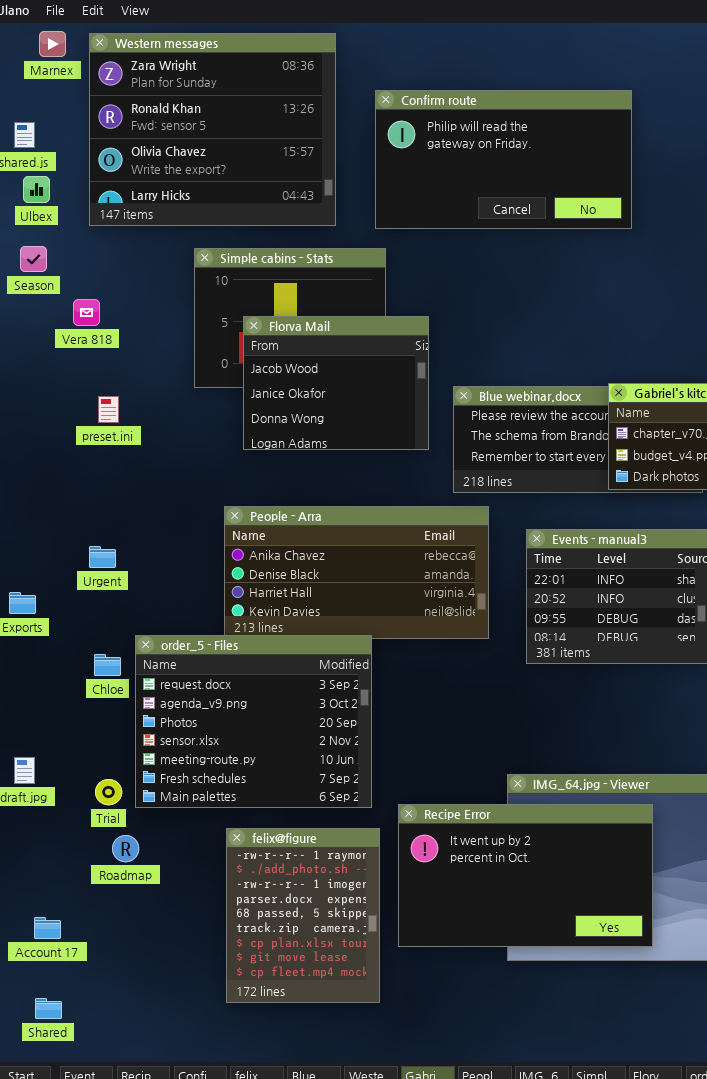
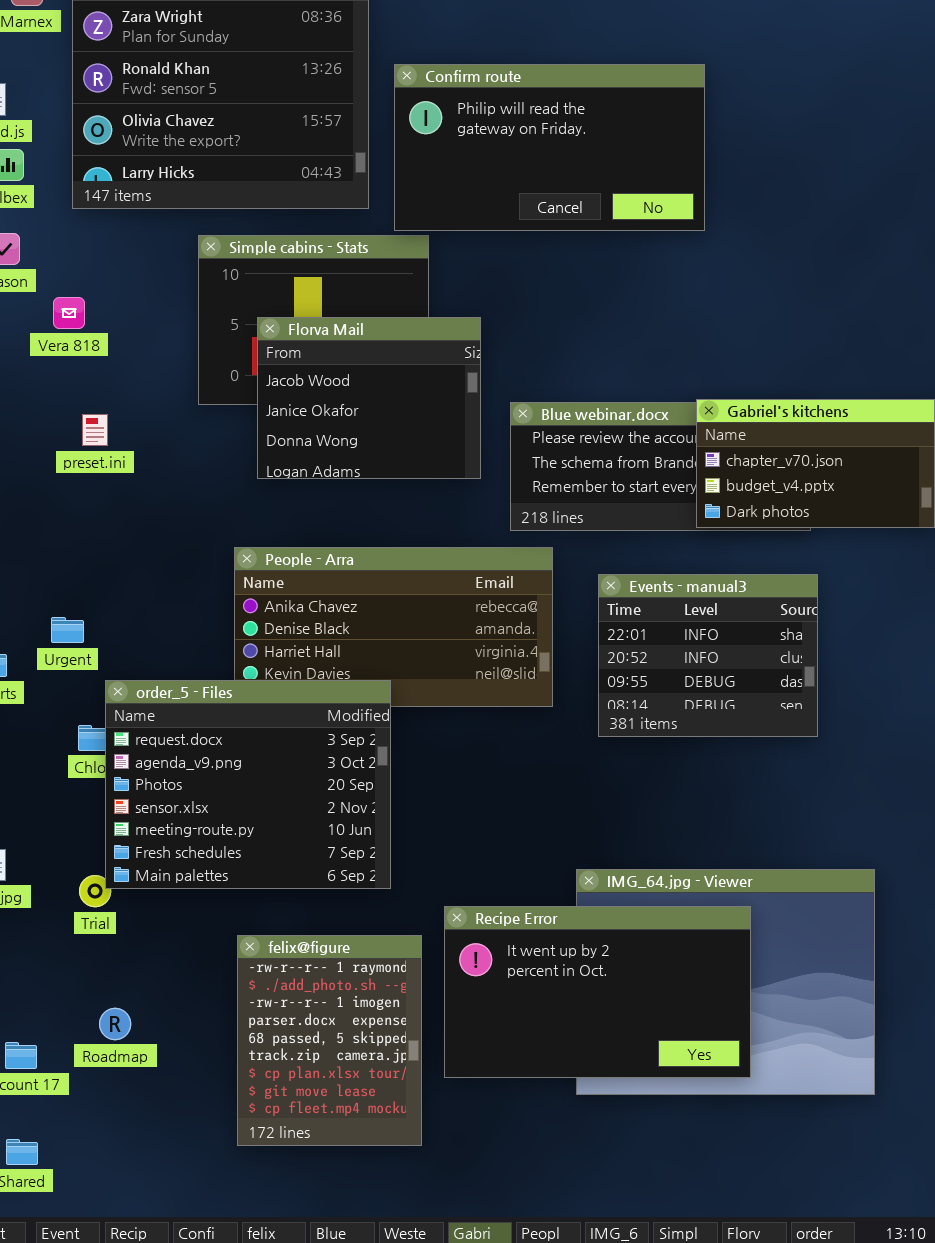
Confirm route: [375,90,632,229] -> [394,64,705,231], moved
Urgent: [89,546,116,568] -> [51,617,84,643], moved
order_5 - Files: [135,635,372,808] -> [105,680,391,889], moved
Roadmap: [112,835,139,862] -> [99,1008,131,1040], moved

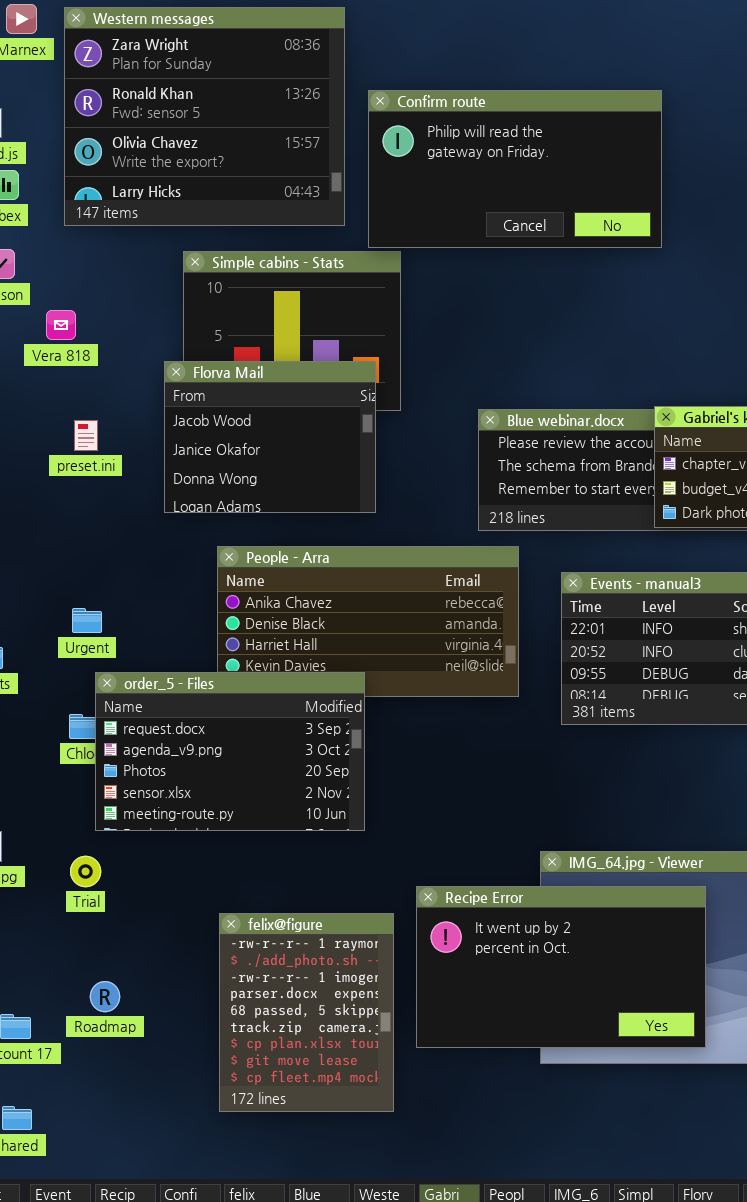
Florva Mail: [257,317,481,479] -> [164,361,376,513], moved
Urgent: [51,617,84,643] -> [72,608,102,633], moved
order_5 - Files: [105,680,391,889] -> [95,672,365,831], resized

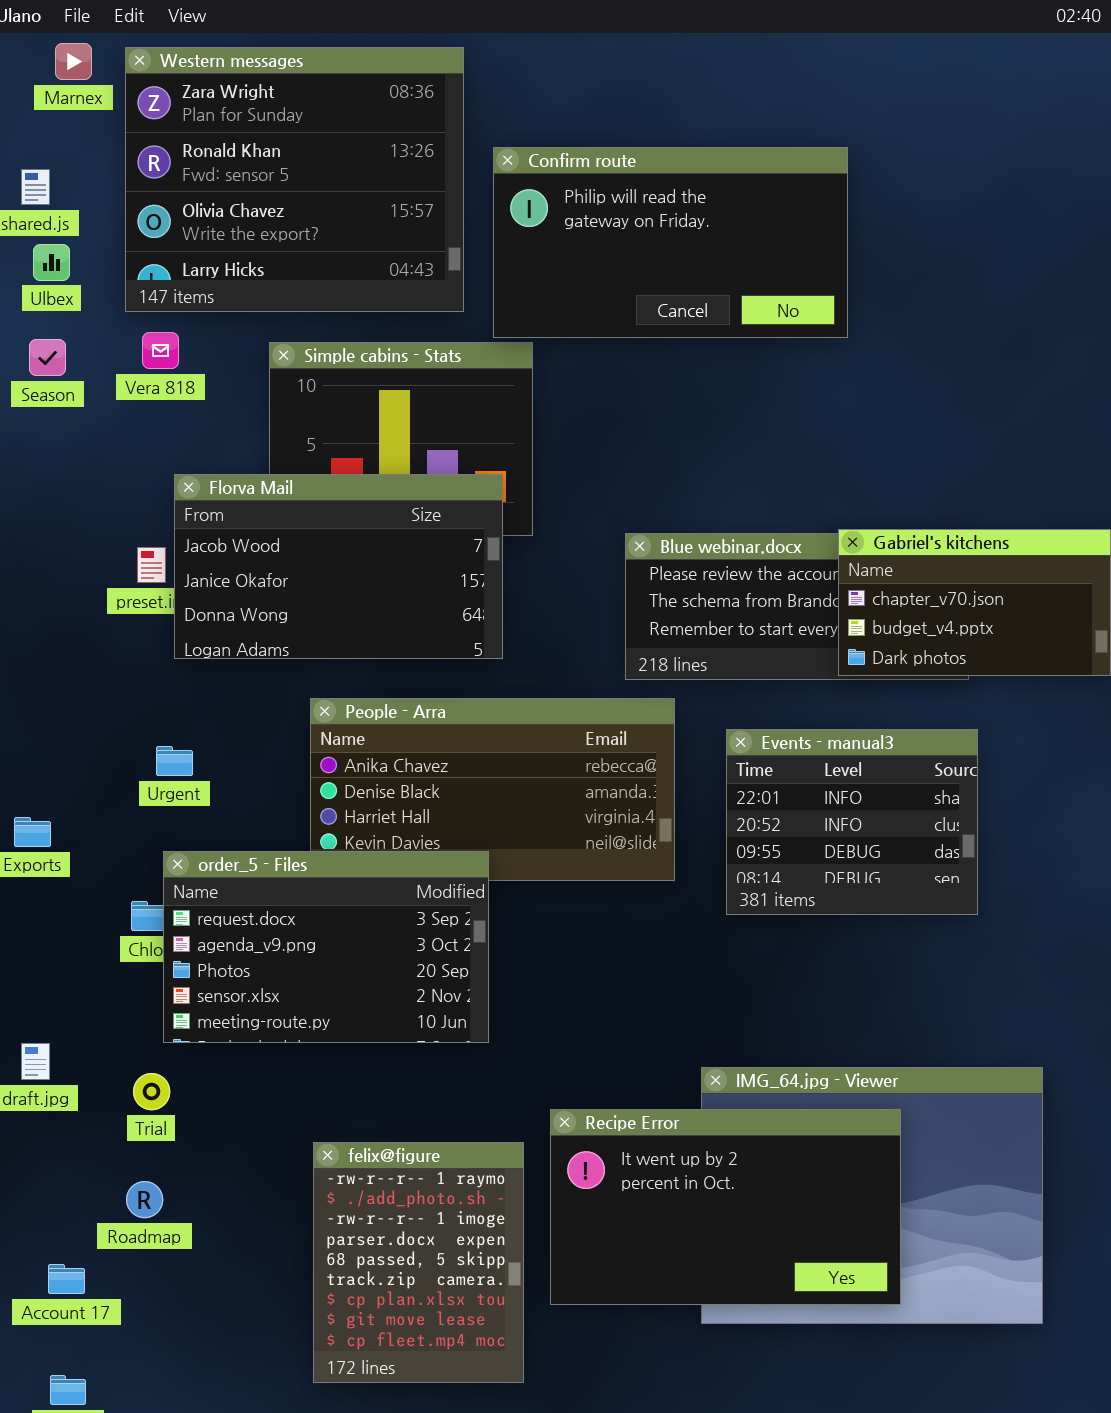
Vera 818: [46,310,76,340] -> [142,332,179,369], moved
Florva Mail: [164,361,376,513] -> [174,474,503,659], resized
Urgent: [72,608,102,633] -> [156,746,193,776], moved
Roadmap: [90,981,120,1012] -> [126,1181,163,1218], moved

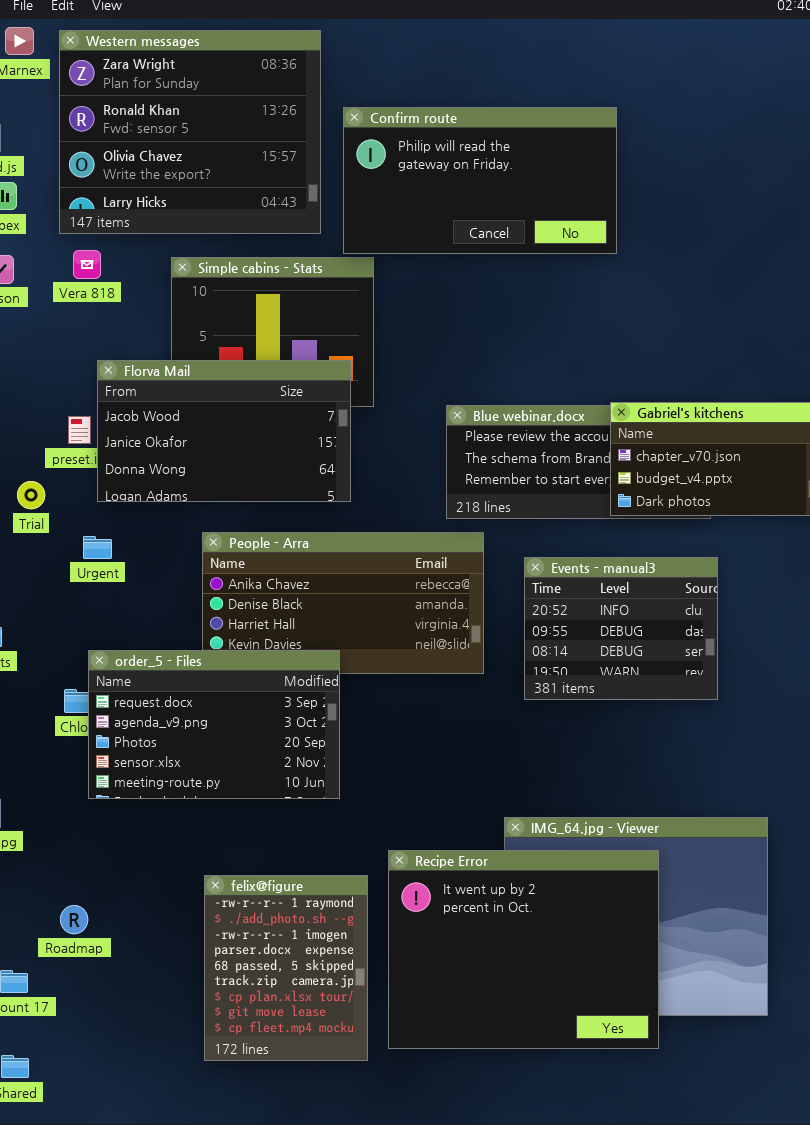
Events - manual3: [726,729,978,915] -> [524,557,718,700], scrolled down 1 row
Urgent: [156,746,193,776] -> [83,536,112,559], moved
Trial: [133,1073,170,1110] -> [17,481,45,509], moved
Recipe Error: [550,1109,901,1305] -> [388,850,659,1049], resized

